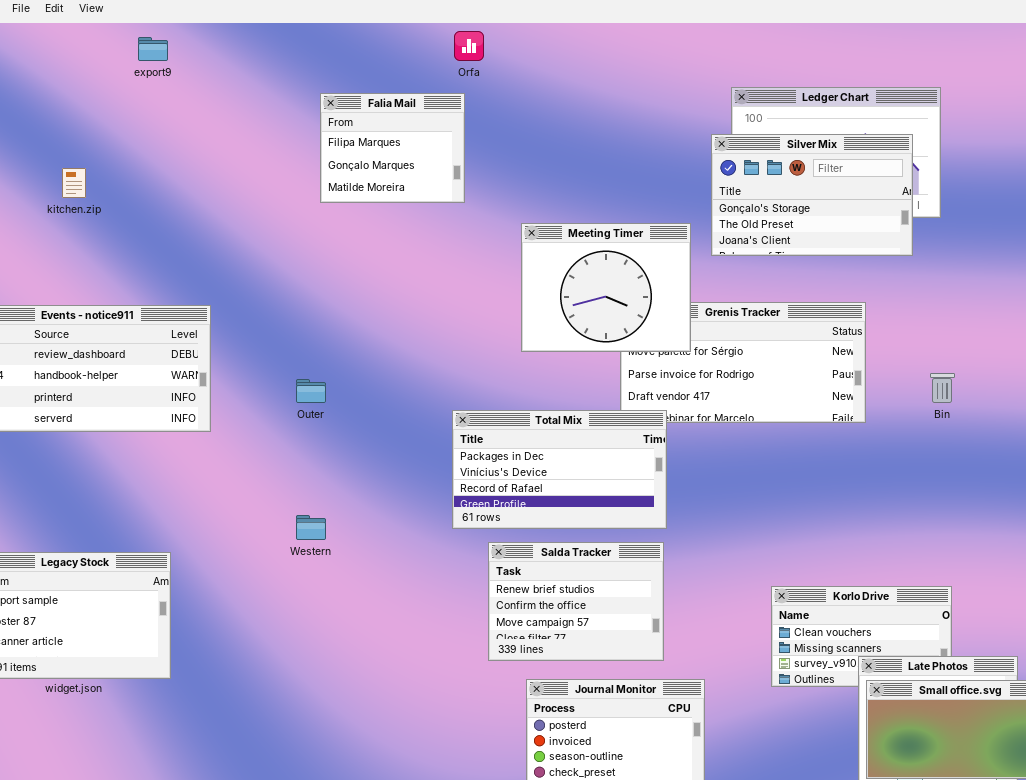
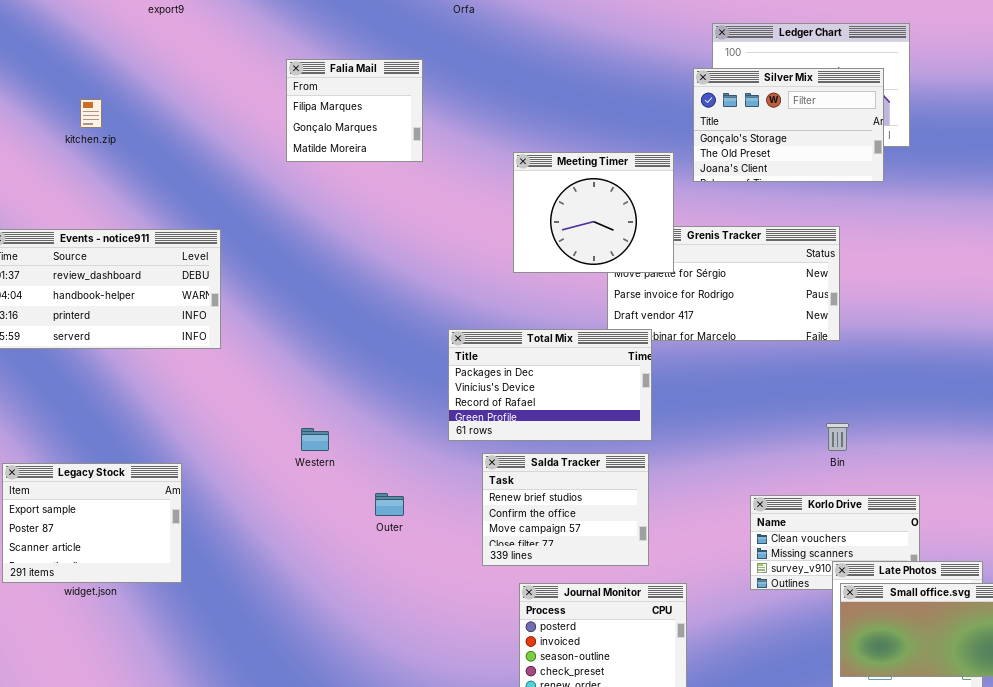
Falia Mail: [320,93,465,203] -> [286,59,423,162], moved
Bin: [930,373,955,403] -> [826,423,849,451], moved
Outer: [296,379,326,403] -> [375,493,404,516], moved

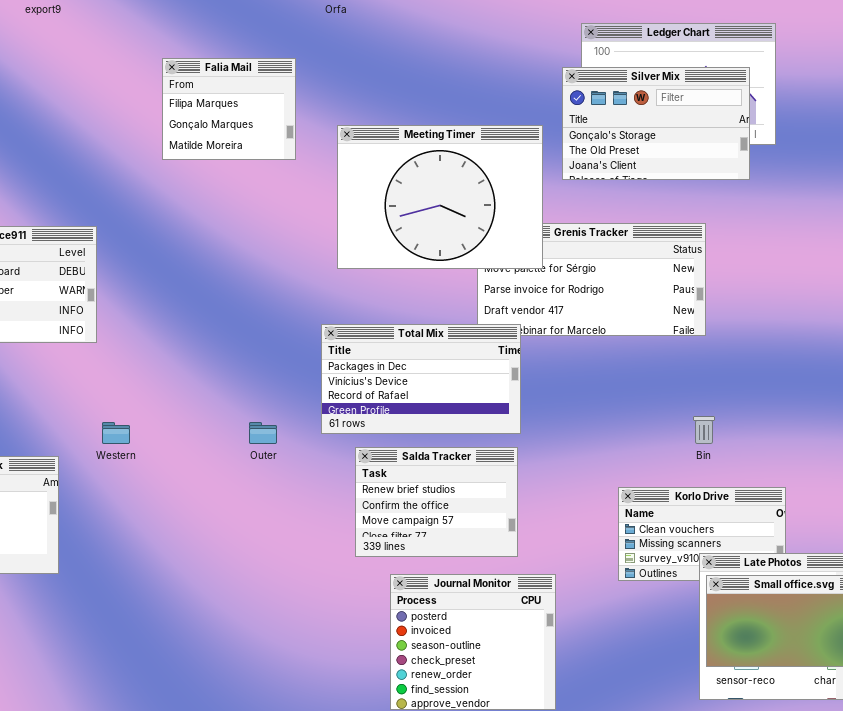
Meeting Timer: [513,152,674,273] -> [337,125,543,269], resized
Western: [301,428,329,451] -> [102,422,130,444], moved
Outer: [375,493,404,516] -> [249,422,277,444], moved

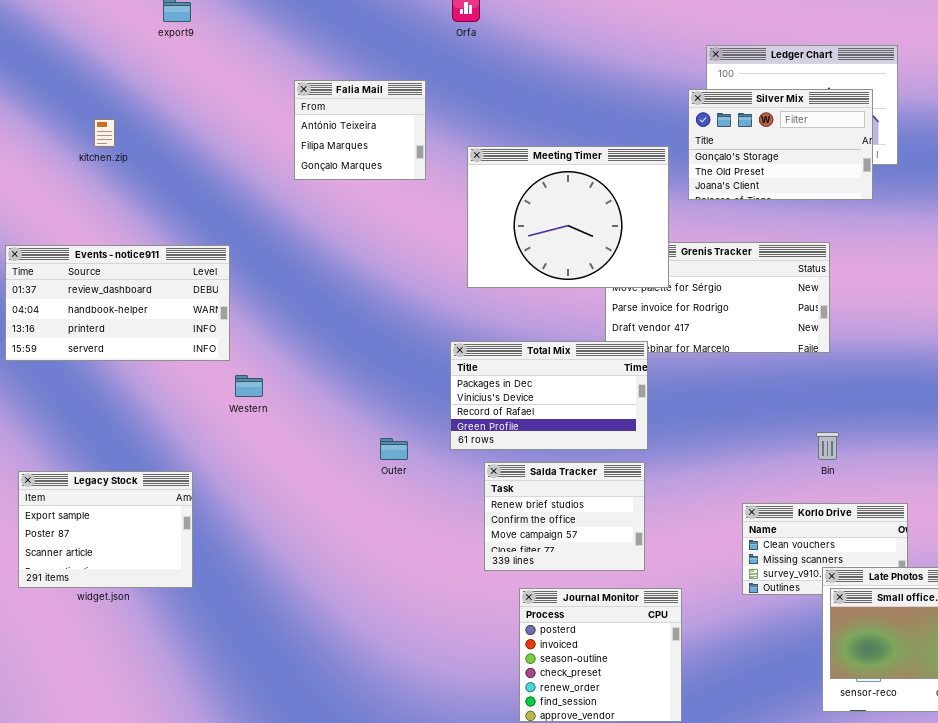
Falia Mail: [162,58,296,160] -> [294,80,426,180], scrolled up 1 row
Western: [102,422,130,444] -> [235,375,263,397], moved

